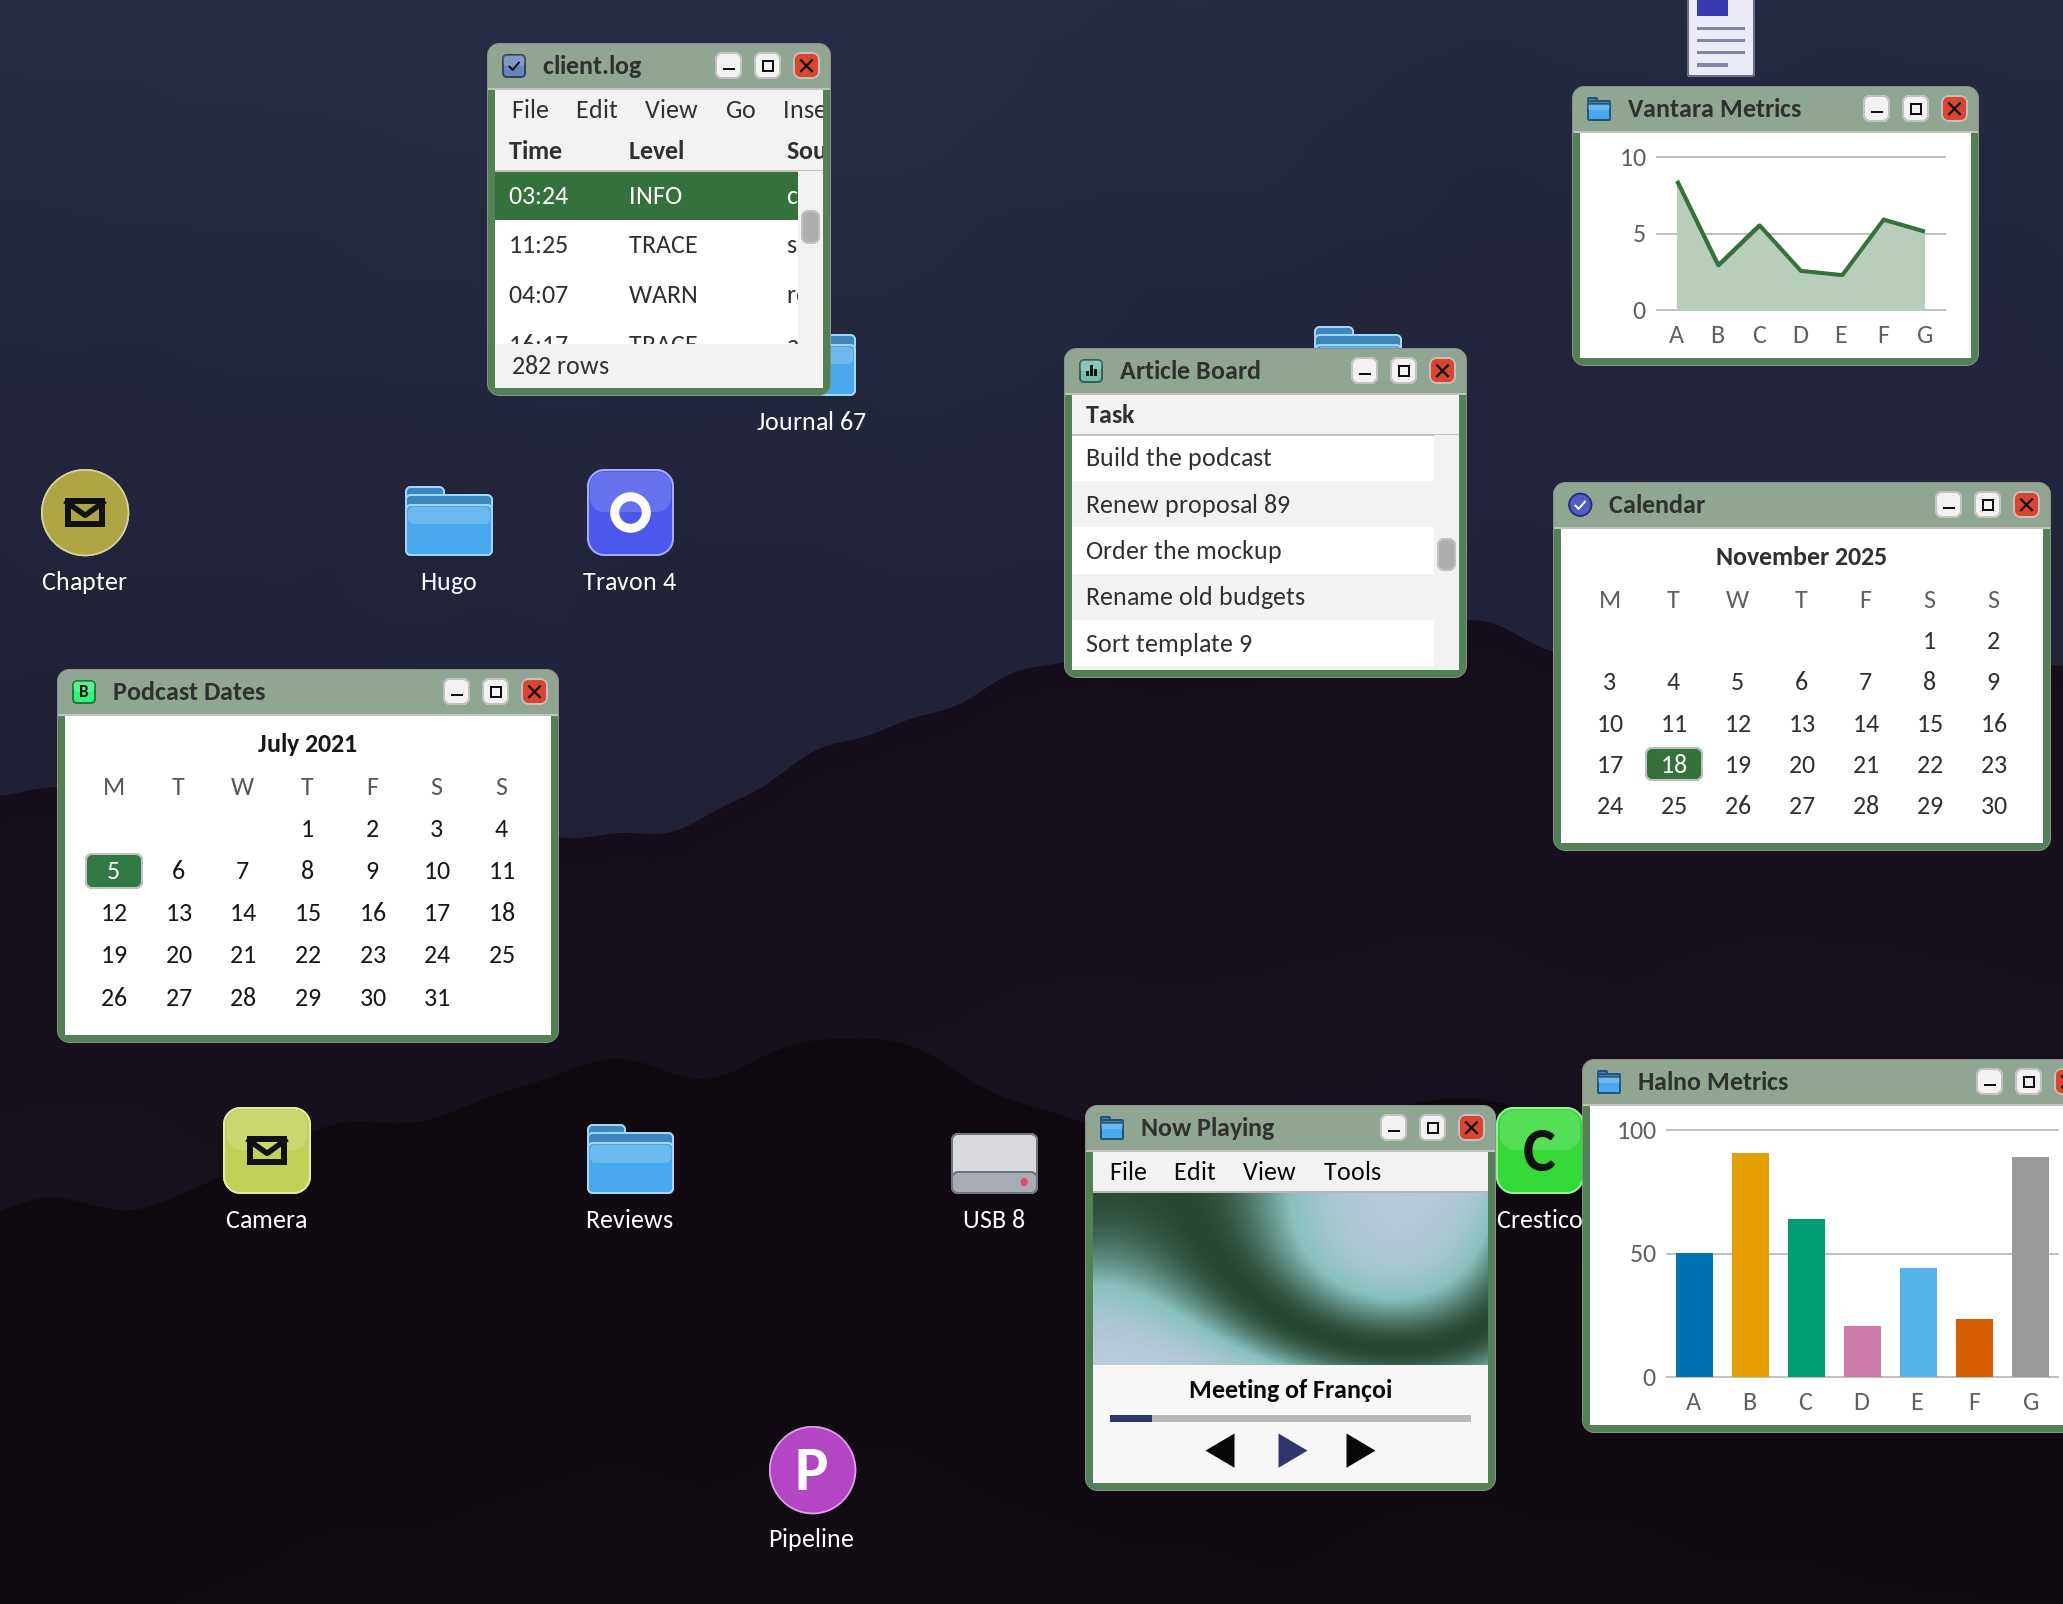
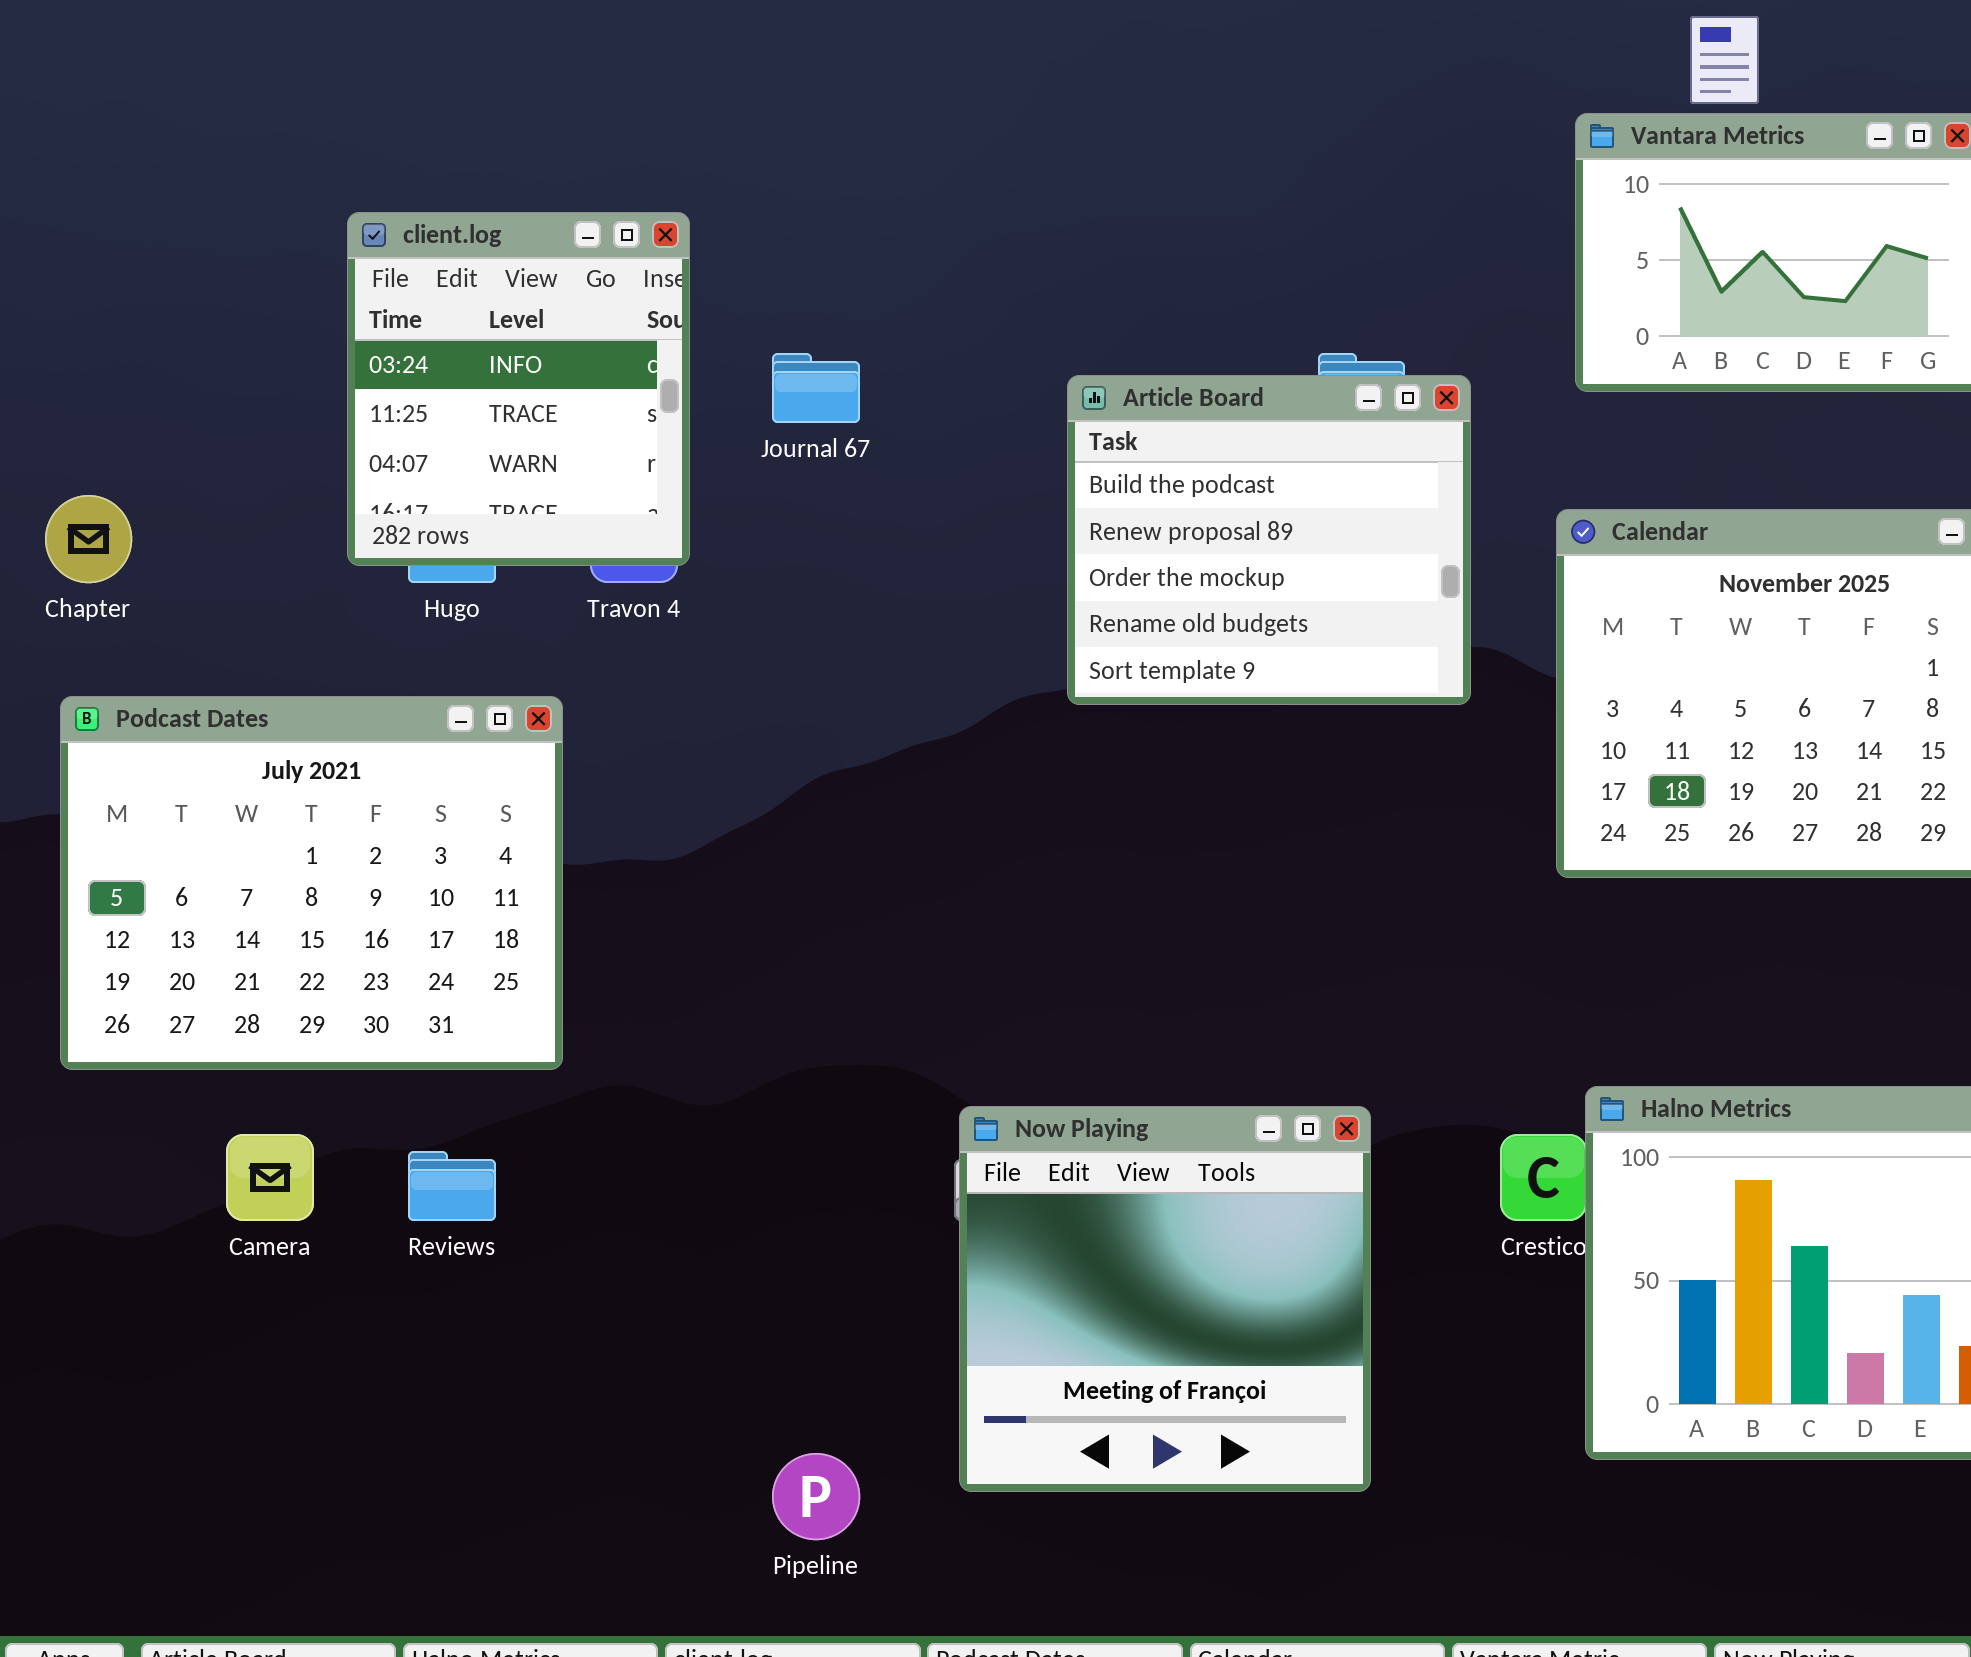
client.log: [487,43,831,396] -> [347,212,690,566], moved
Now Playing: [1085,1105,1496,1491] -> [959,1106,1371,1492], moved
Reviews: [587,1124,674,1194] -> [408,1151,496,1221], moved

